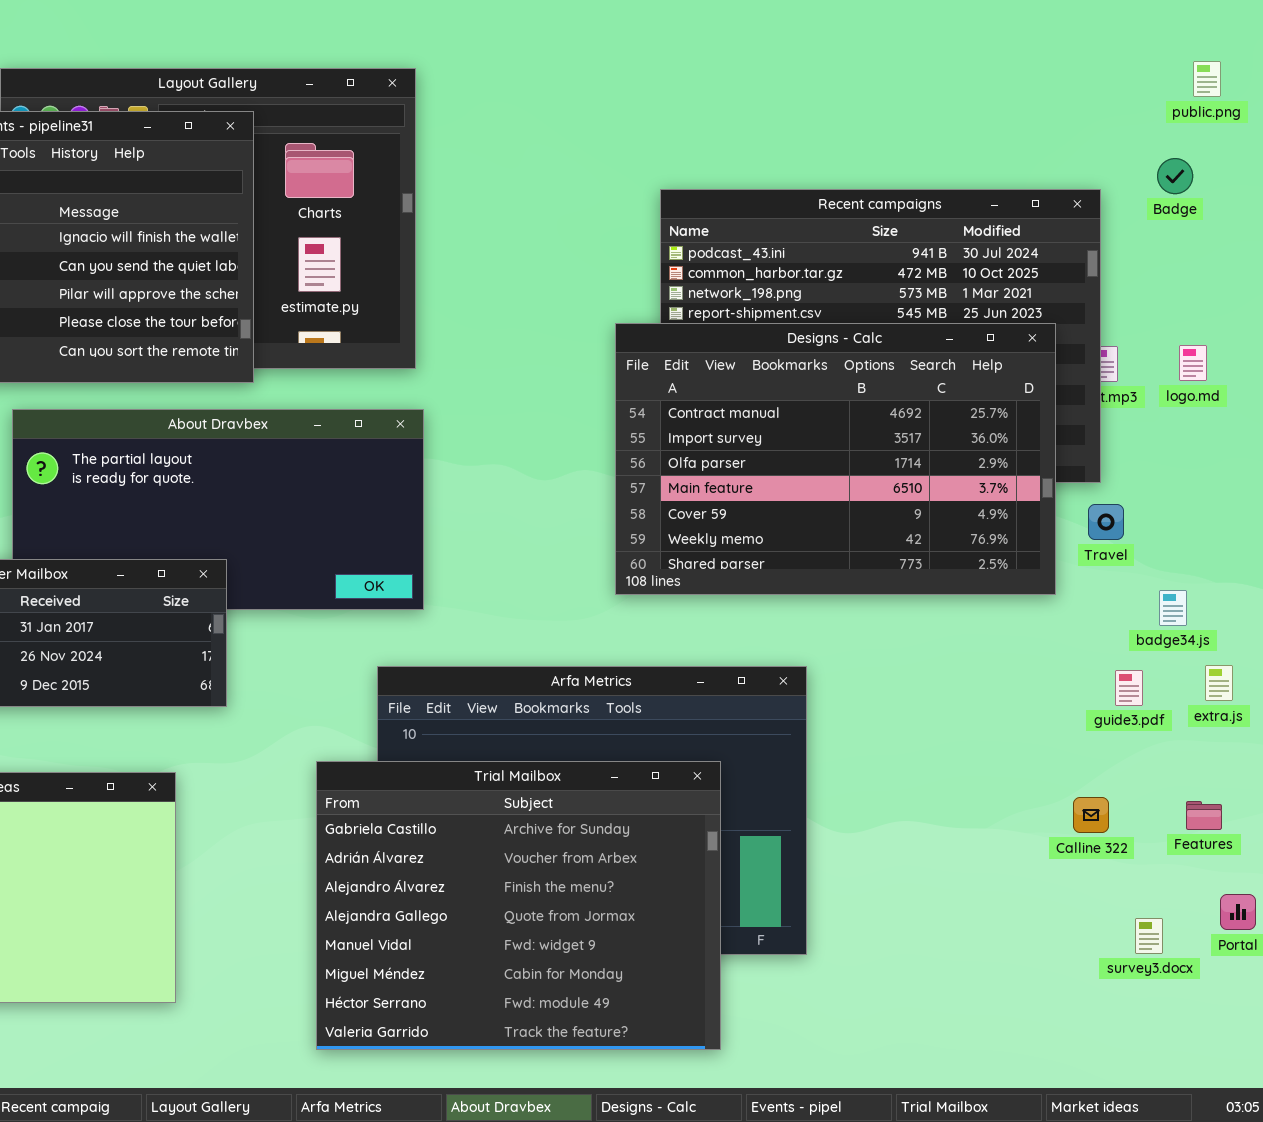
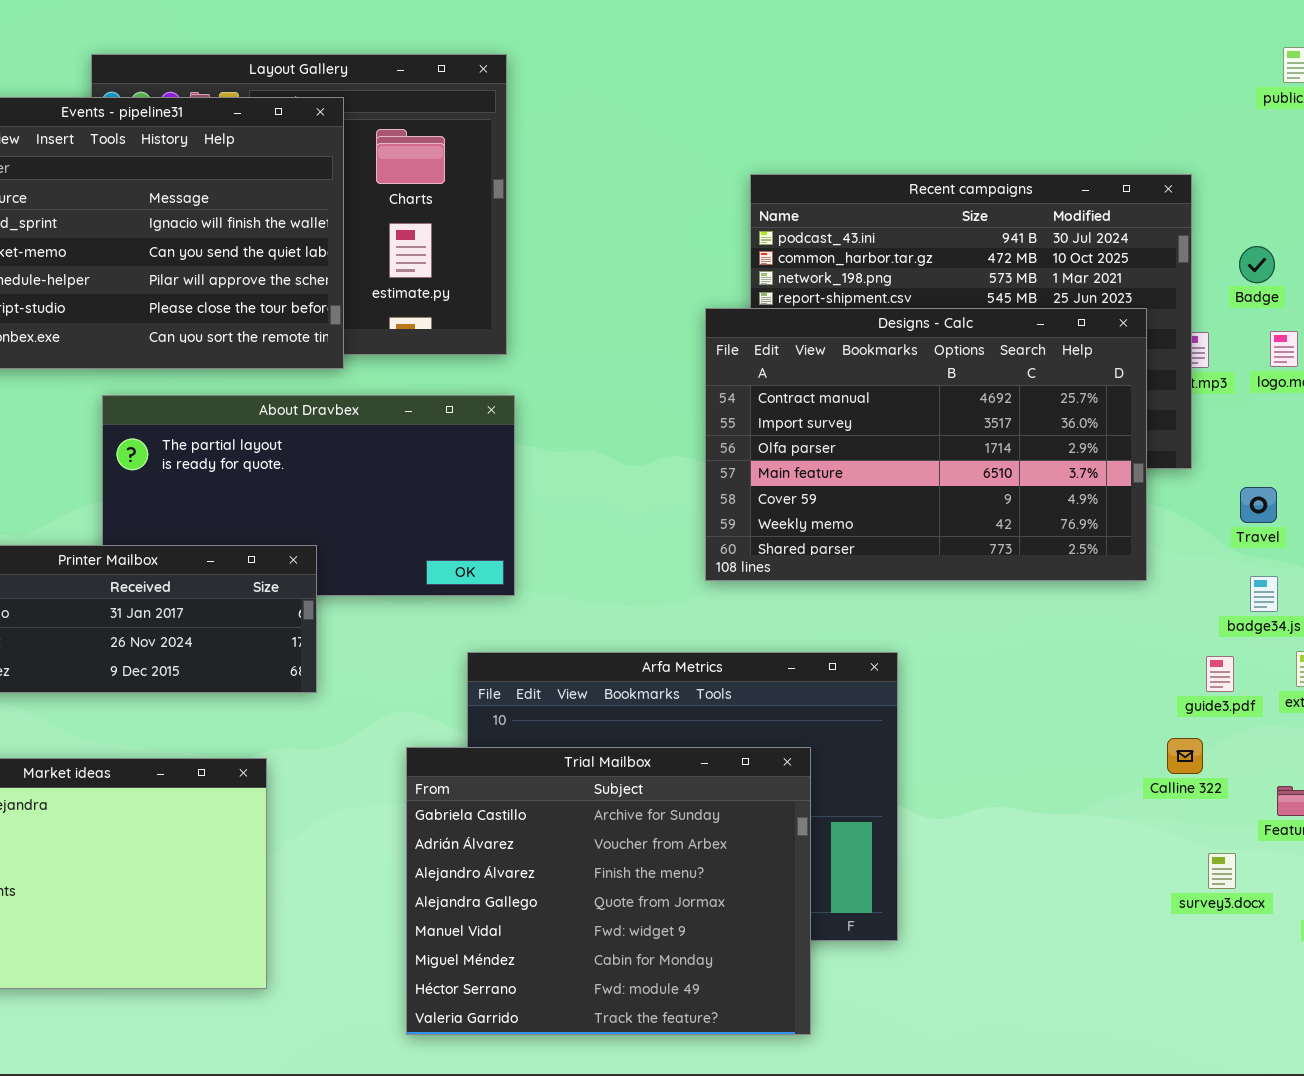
Badge: [1157,158,1193,194] -> [1239,246,1275,283], moved
Travel: [1088,504,1124,540] -> [1240,487,1277,523], moved
Calline 322: [1073,797,1109,833] -> [1167,738,1203,774], moved
survey3.docx: [1135,918,1163,954] -> [1208,853,1236,889], moved

